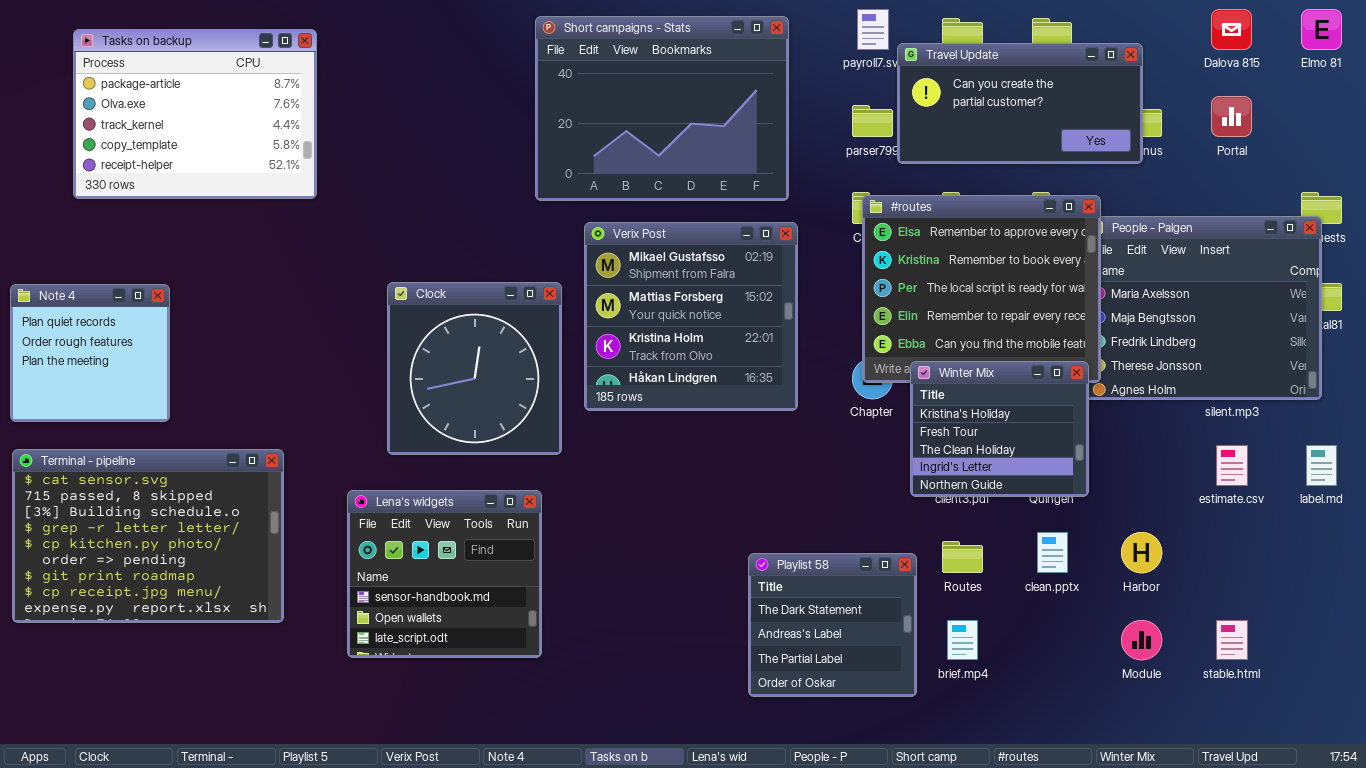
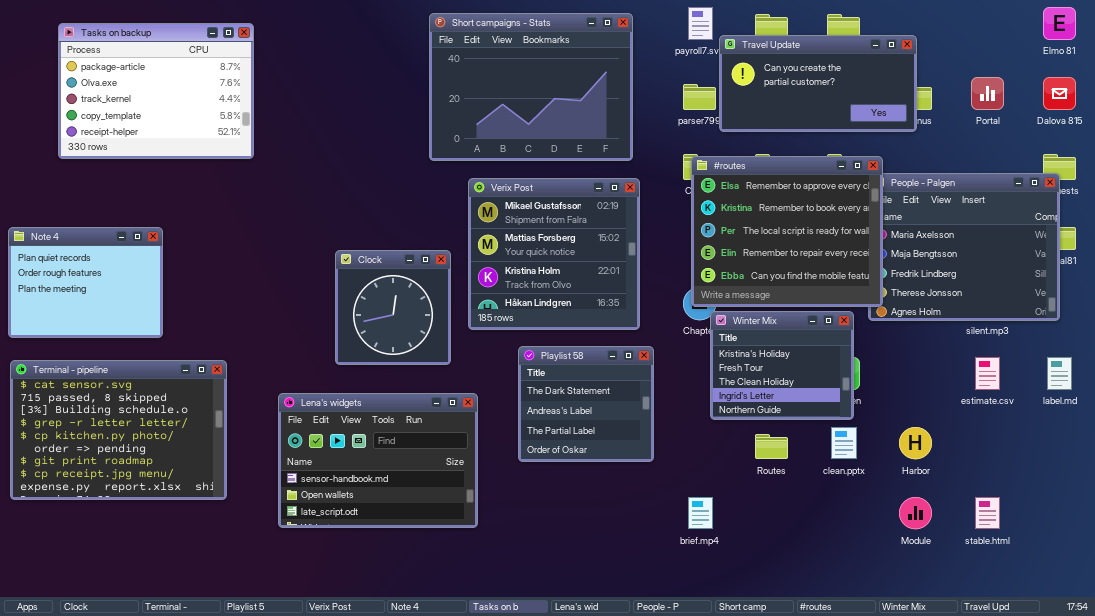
Dalova 815: [1211,9,1252,50] -> [1043,77,1076,110], moved
Clock: [387,282,562,455] -> [335,250,451,365], resized
Note 4: [10,284,170,422] -> [8,227,163,338], resized
Winter Mix: [910,361,1089,497] -> [710,311,854,420], moved
Lena's widgets: [347,490,542,658] -> [278,393,478,528], resized
Playlist 58: [748,553,917,697] -> [518,346,654,462], moved
brief.mp4: [947,620,978,660] -> [688,497,713,529], moved

